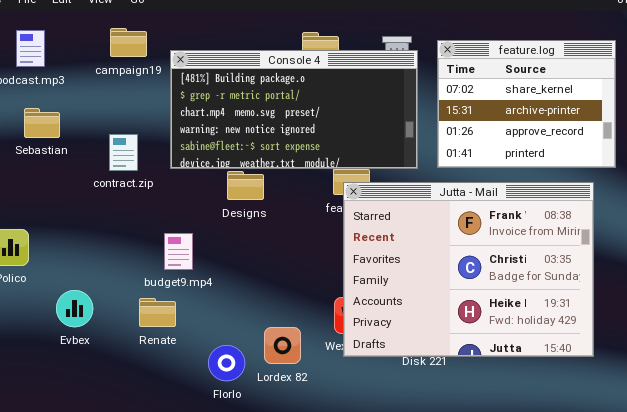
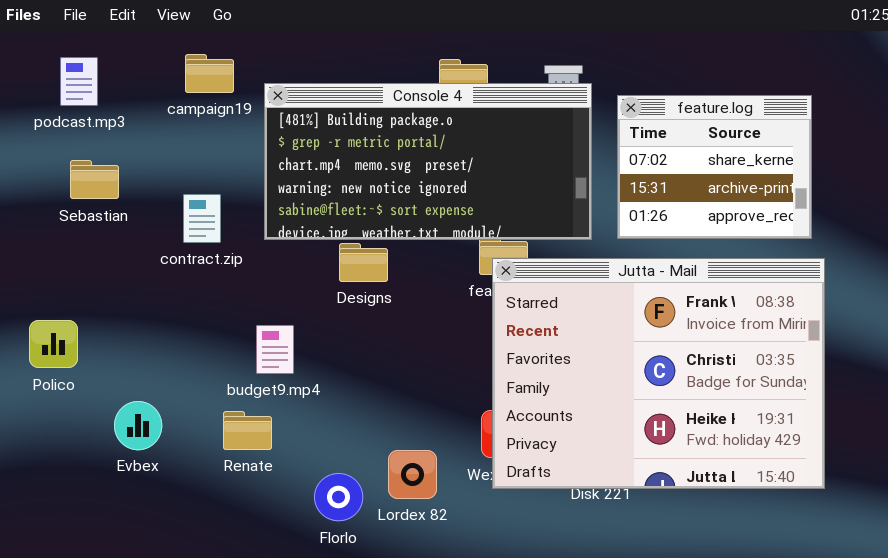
feature.log: [437,40,616,168] -> [617,95,812,239], resized

